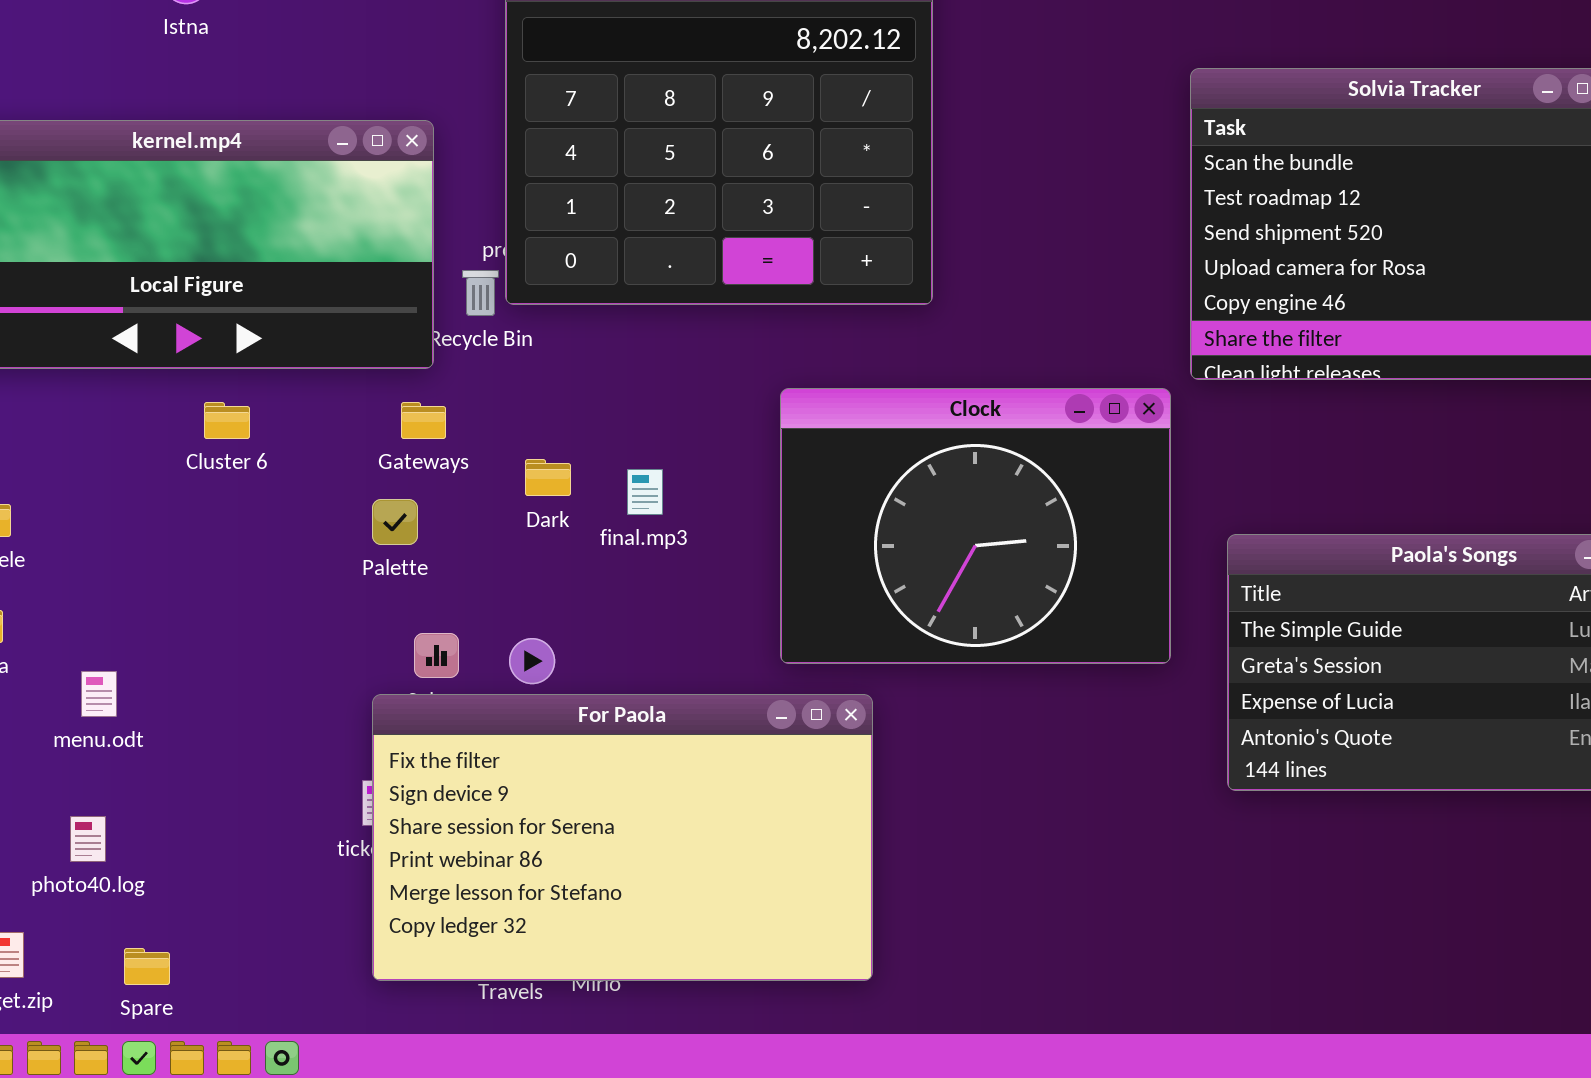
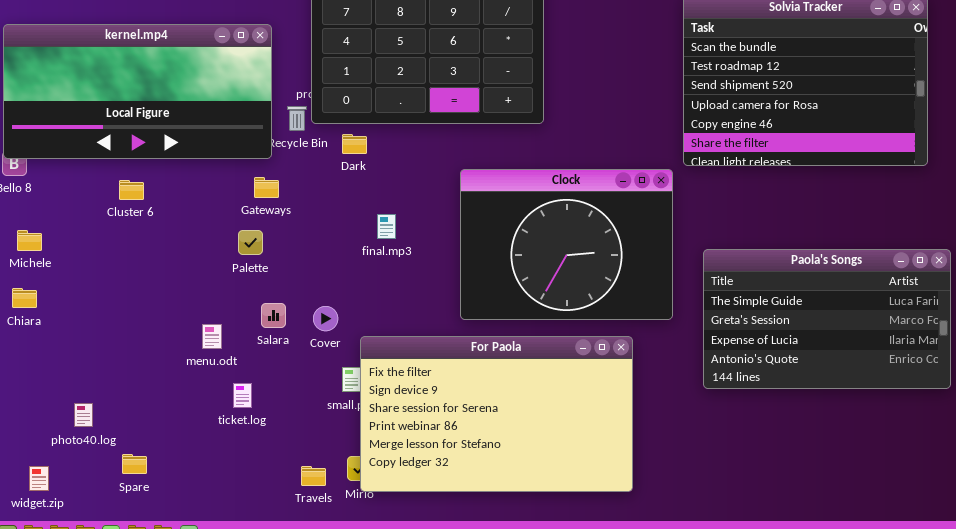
Cluster 6: [204,402,250,439] -> [119,180,144,200], moved
Dark: [525,459,571,496] -> [342,134,367,154], moved
menu.odt: [81,671,117,717] -> [202,324,222,349], moved
For Paola: [372,694,873,981] -> [360,336,633,492], moved
Spare: [124,948,170,985] -> [122,454,147,474], moved

